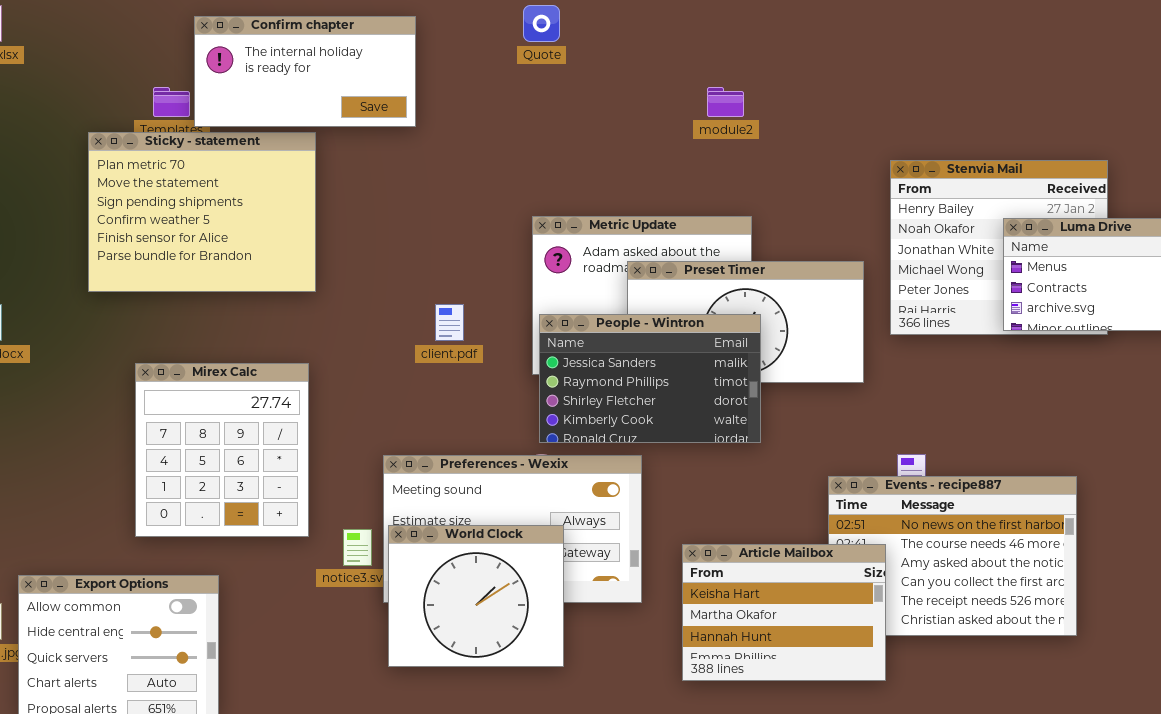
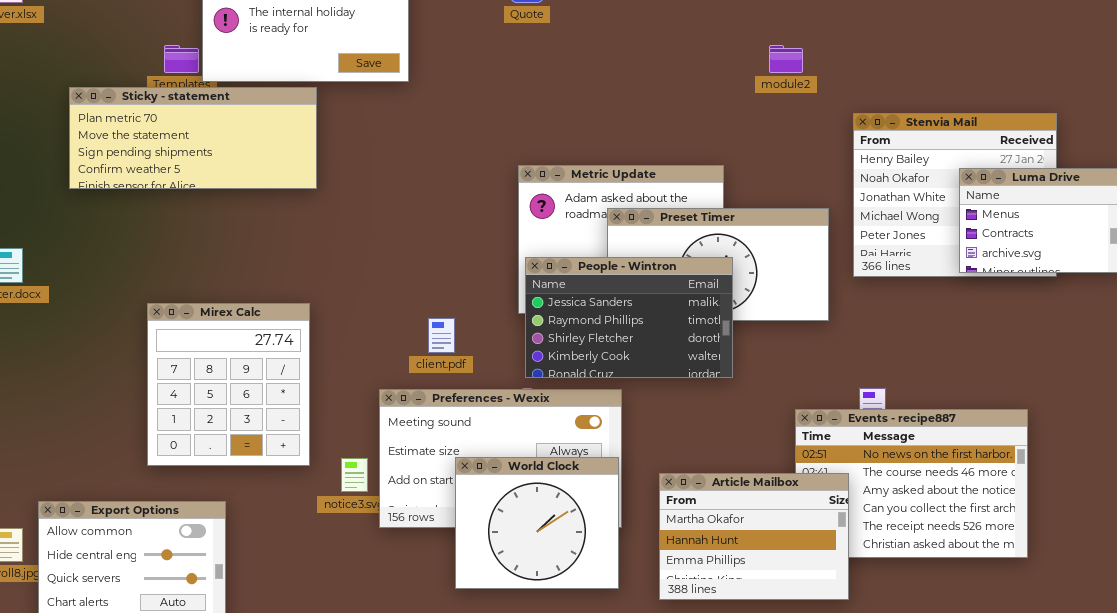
module2: [707,87,744,117] -> [769,45,803,73], moved
Sticky - statement: [88,132,316,292] -> [69,87,317,189], resized
client.pdf: [435,304,464,341] -> [428,318,455,353], moved
World Clock: [388,525,564,667] -> [455,457,619,589], moved
Article Mailbox: [682,544,886,681] -> [659,473,849,600], scrolled down 1 row

